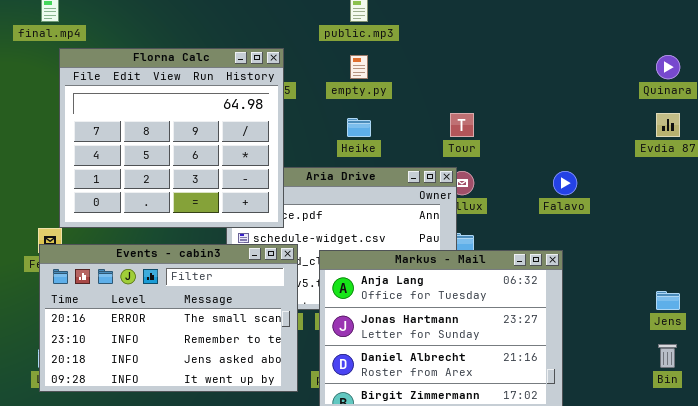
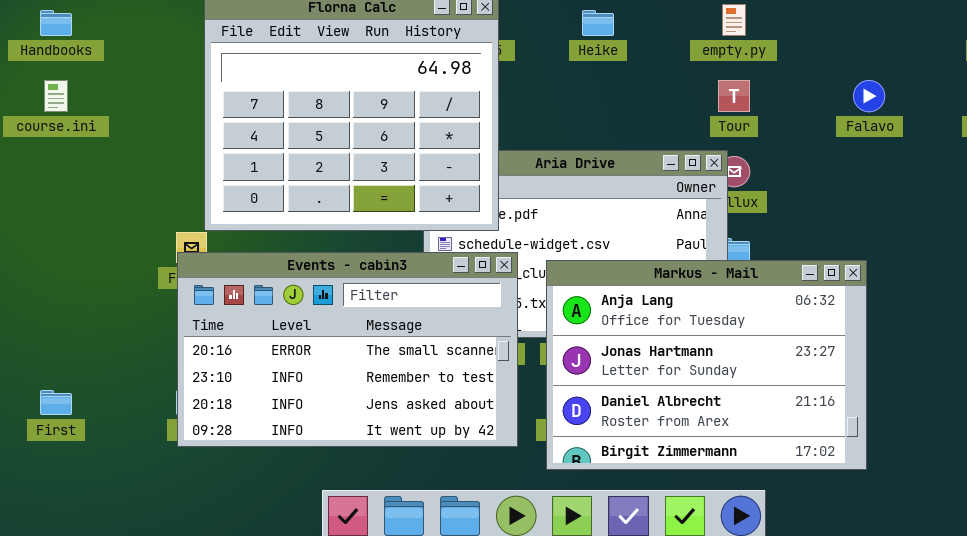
empty.py: [350,55,368,79] -> [722,4,746,36], moved
Heike: [347,118,371,137] -> [582,10,614,36], moved
Falavo: [553,171,577,195] -> [853,80,885,112], moved

